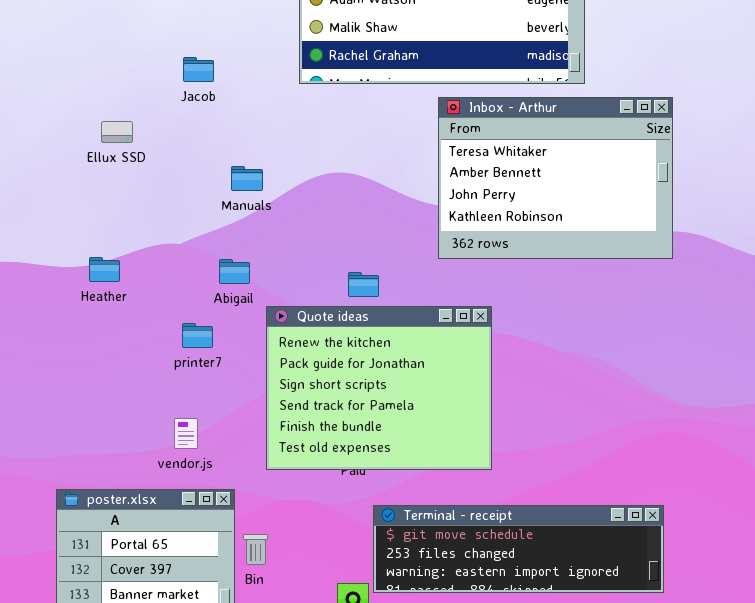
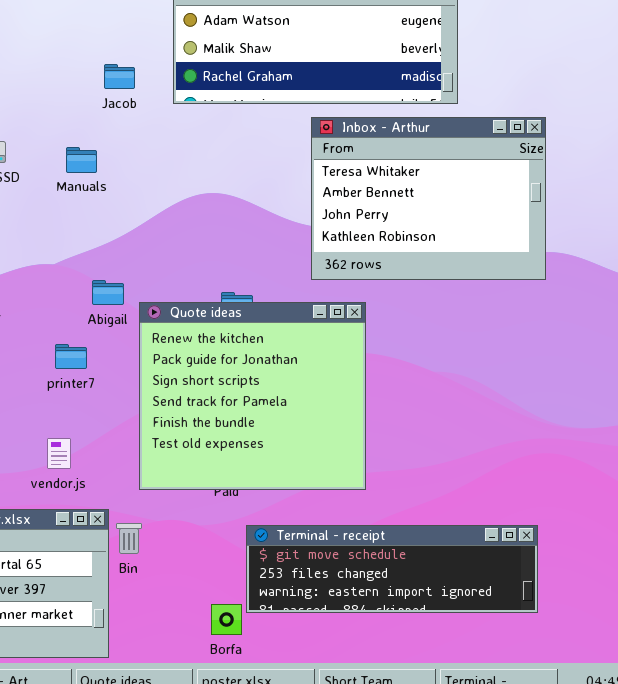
Jacob: [183,57,214,82] -> [104,64,135,89], moved
Manuals: [231,166,263,191] -> [66,147,97,173], moved
Quote ideas: [266,306,492,470] -> [139,302,366,490], resized
Bin: [243,534,268,565] -> [116,523,142,554], moved

